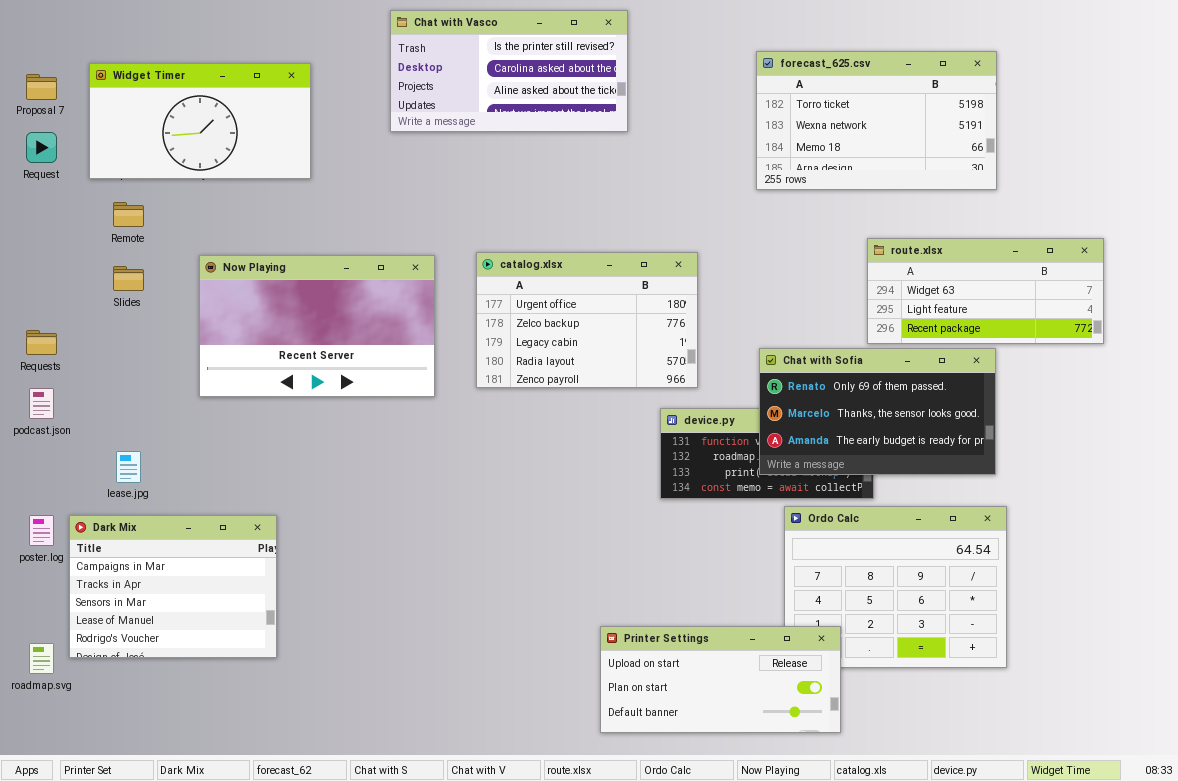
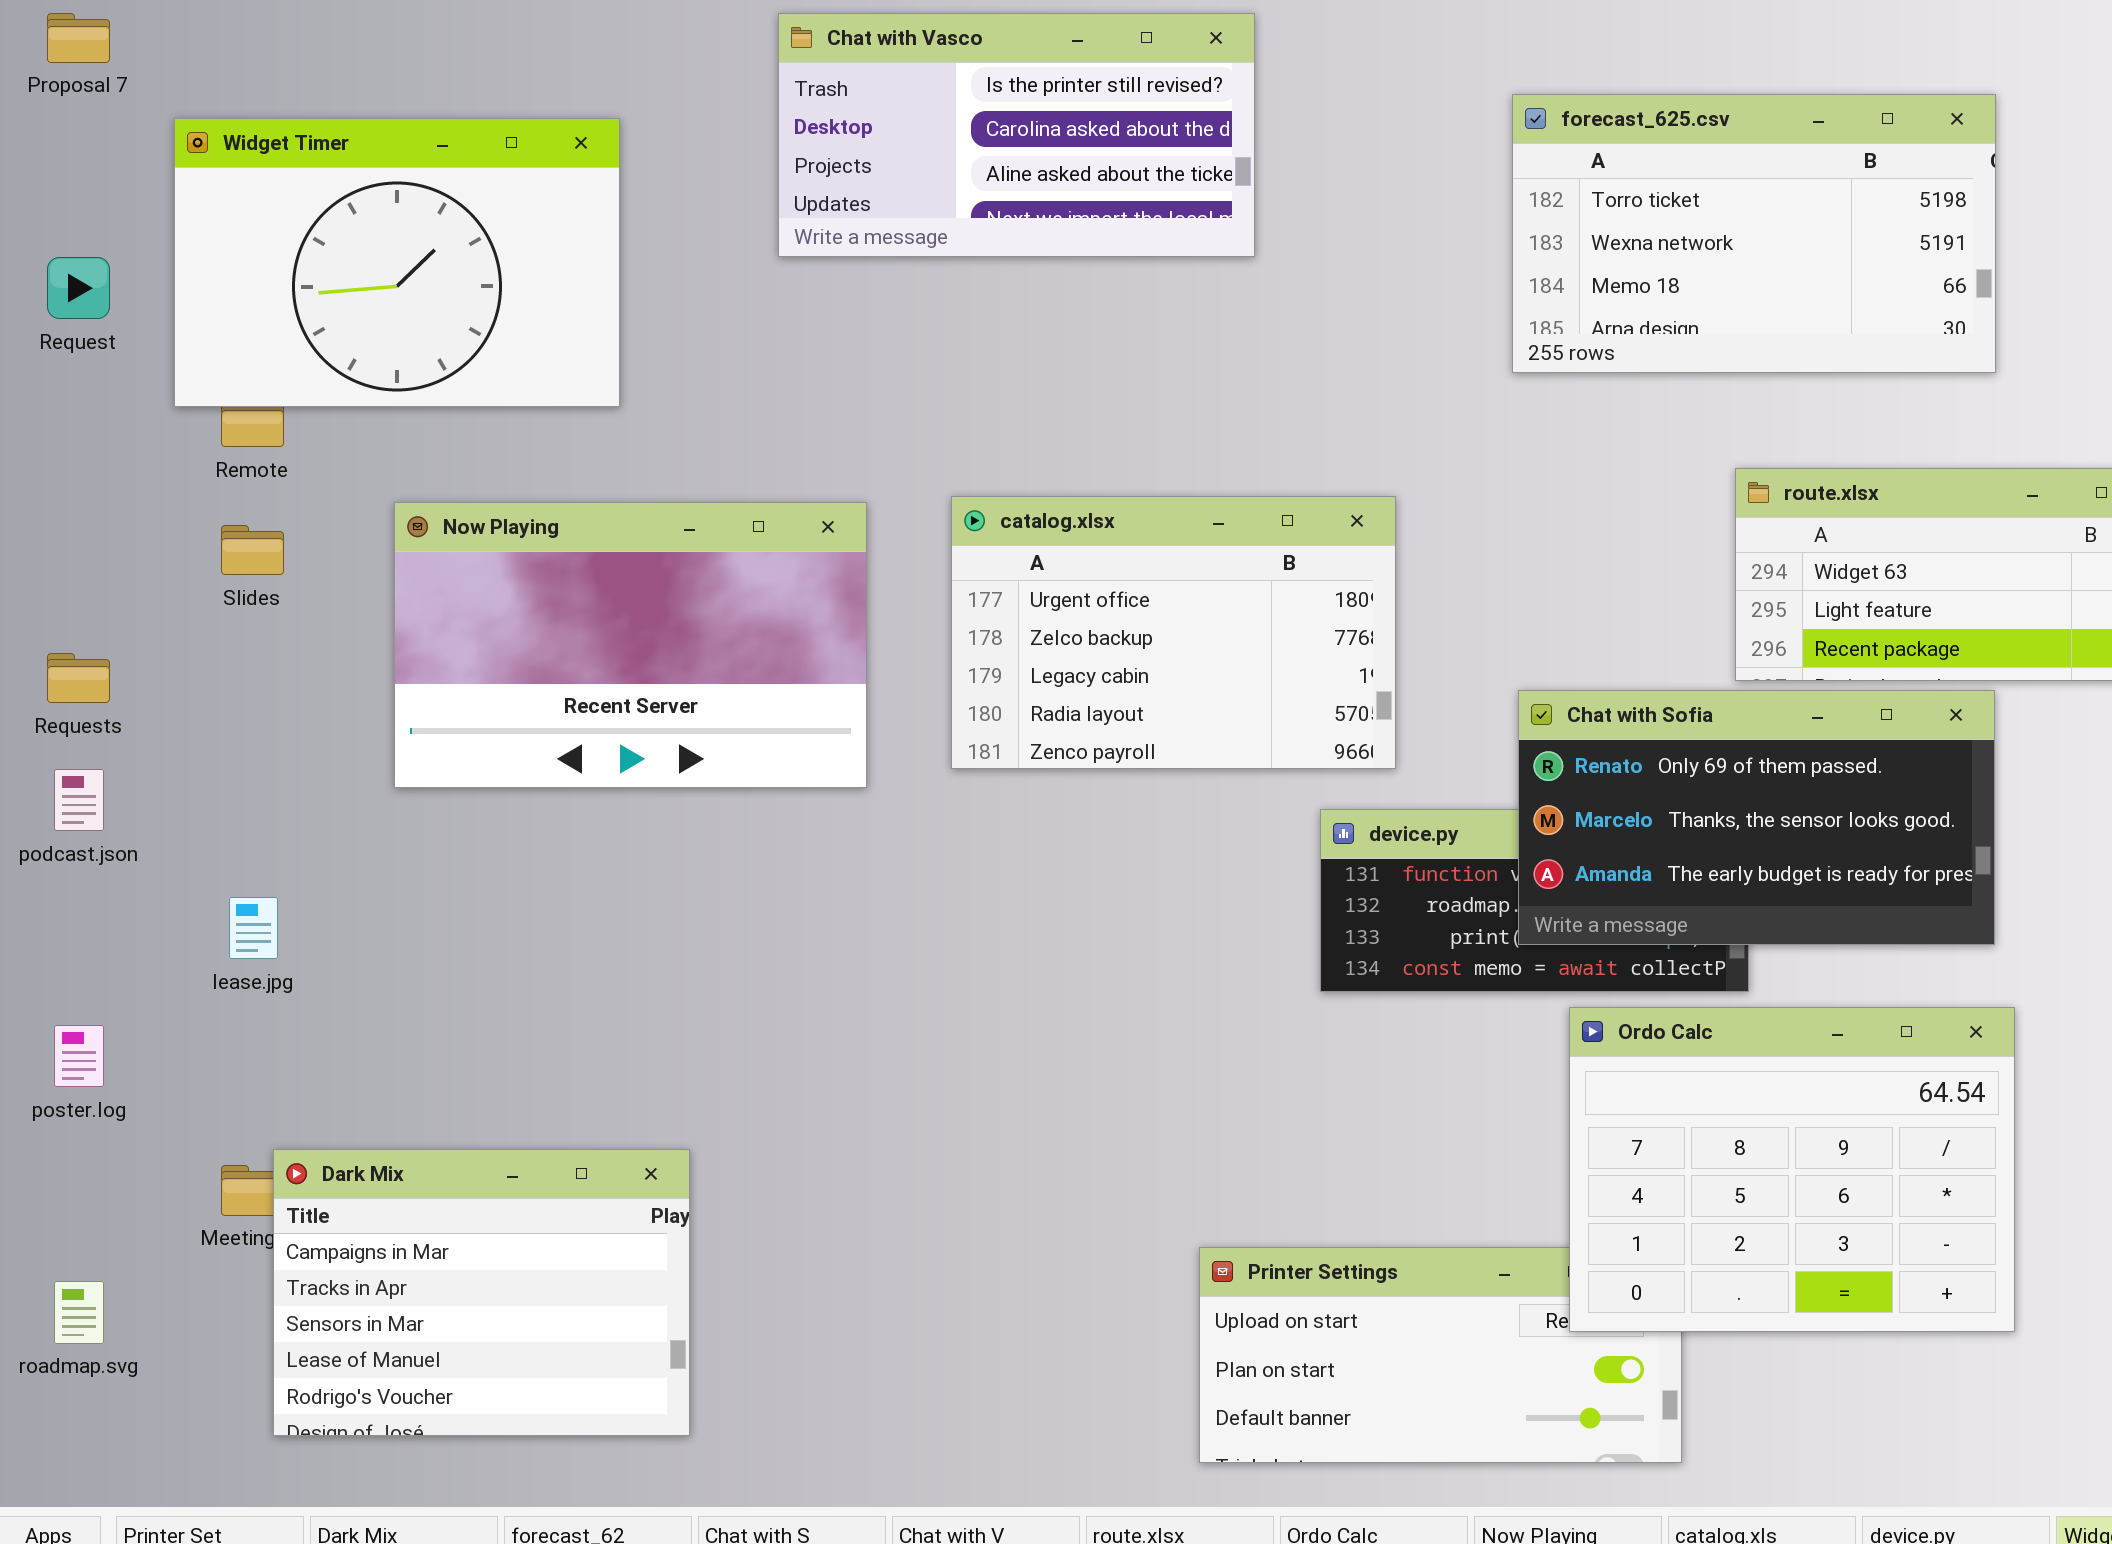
Widget Timer: [89,63,311,179] -> [174,118,620,407], resized
Proposal 7: [26,74,57,100] -> [47,13,110,63], moved
Ordo Calc: [784,506,1007,668] -> [1569,1007,2015,1332], raised
Dark Mix: [69,515,277,658] -> [273,1149,690,1436], moved

